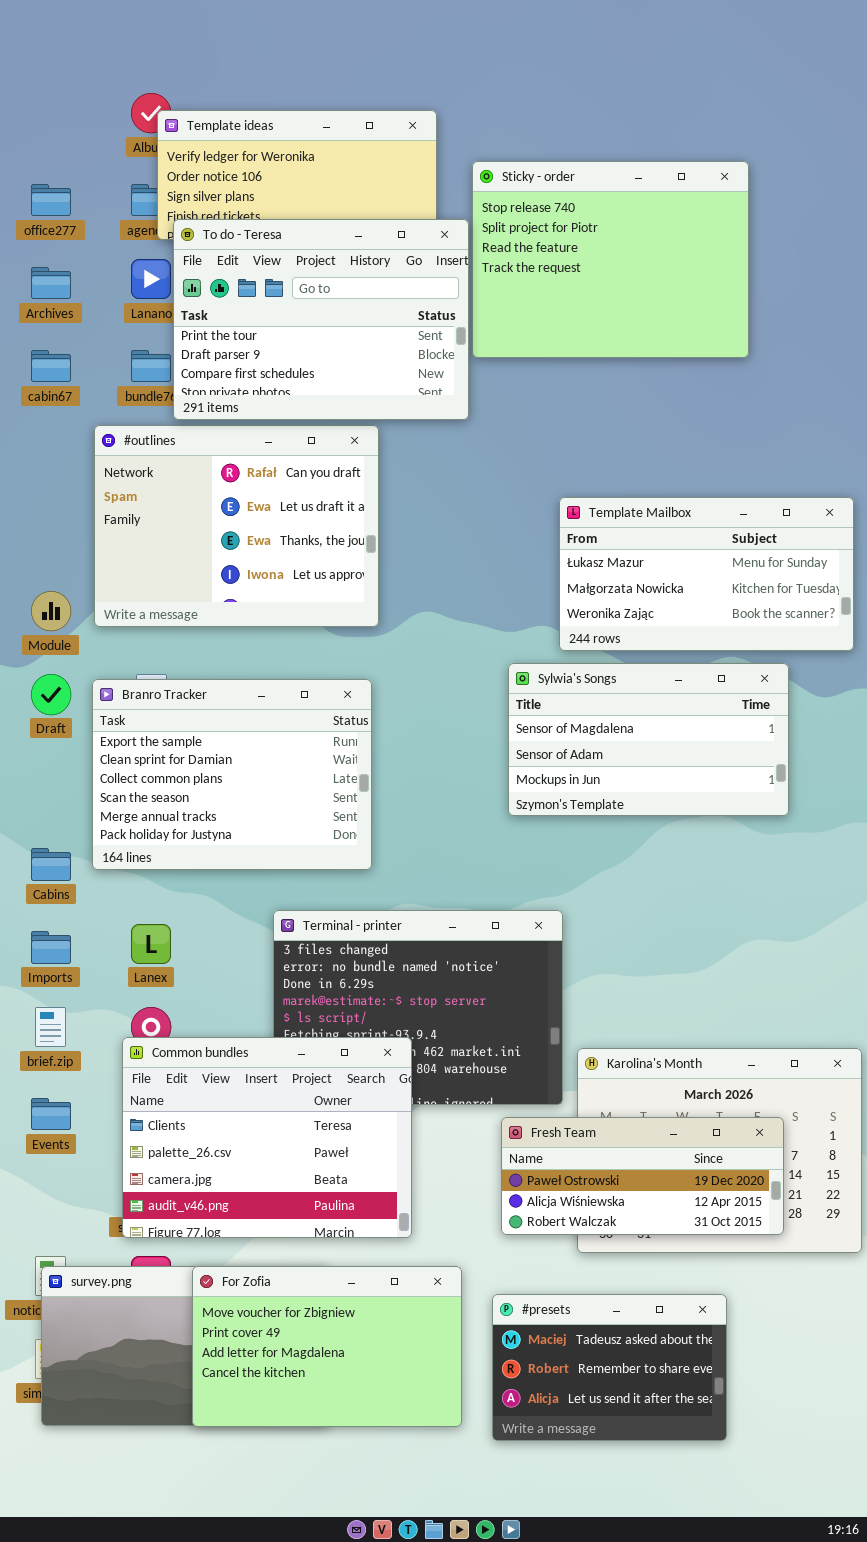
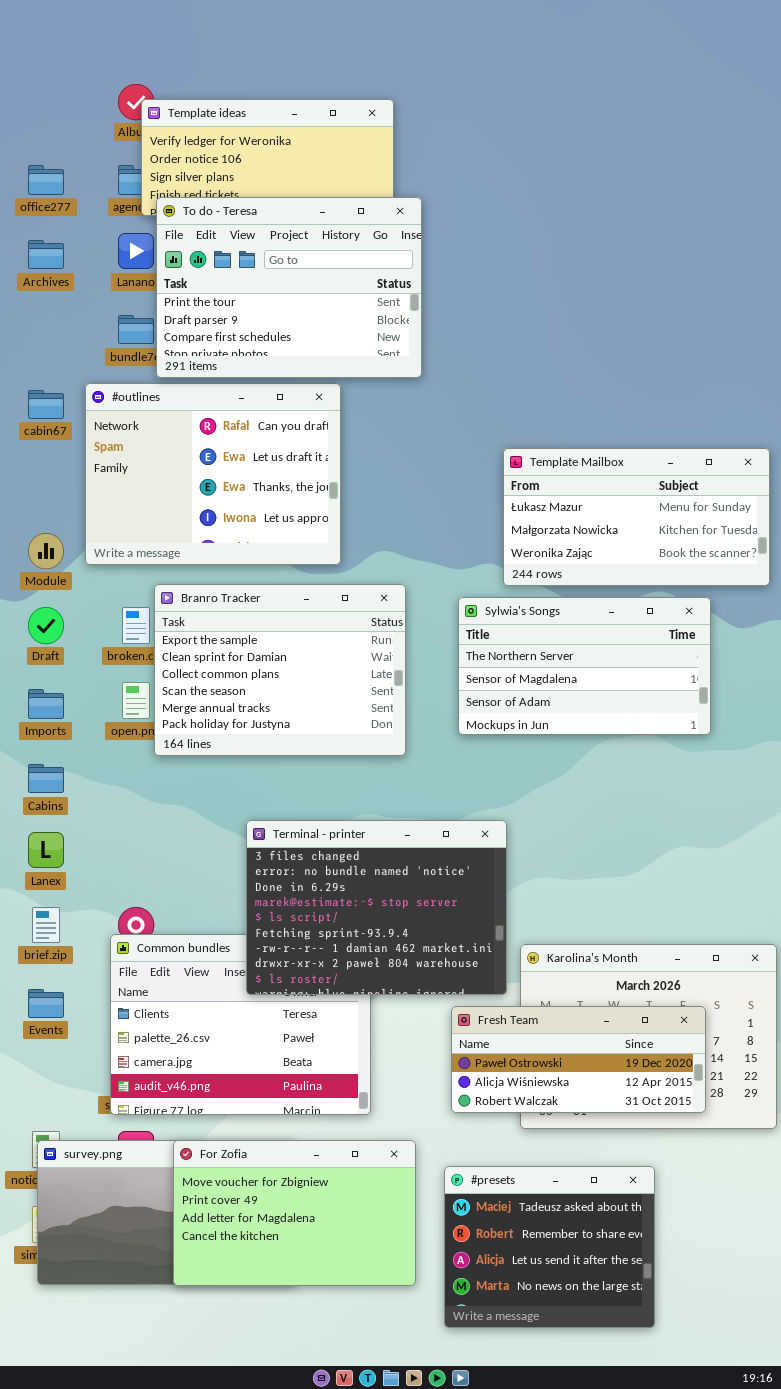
Sticky - order: [472,161,749,358] -> none, closed
cabin67: [31,350,71,382] -> [28,390,64,419], moved
Sylwia's Songs: [508,663,789,816] -> [458,597,711,735], scrolled up 1 row
Branro Tracker: [92,679,372,870] -> [154,584,406,756], moved
Terminal - printer: [273,910,563,1105] -> [246,820,507,995], raised
Lanex: [131,924,171,964] -> [28,832,64,868], moved
Imports: [31,931,71,964] -> [28,689,64,719], moved
#presets: [492,1294,727,1441] -> [444,1166,655,1328], resized

